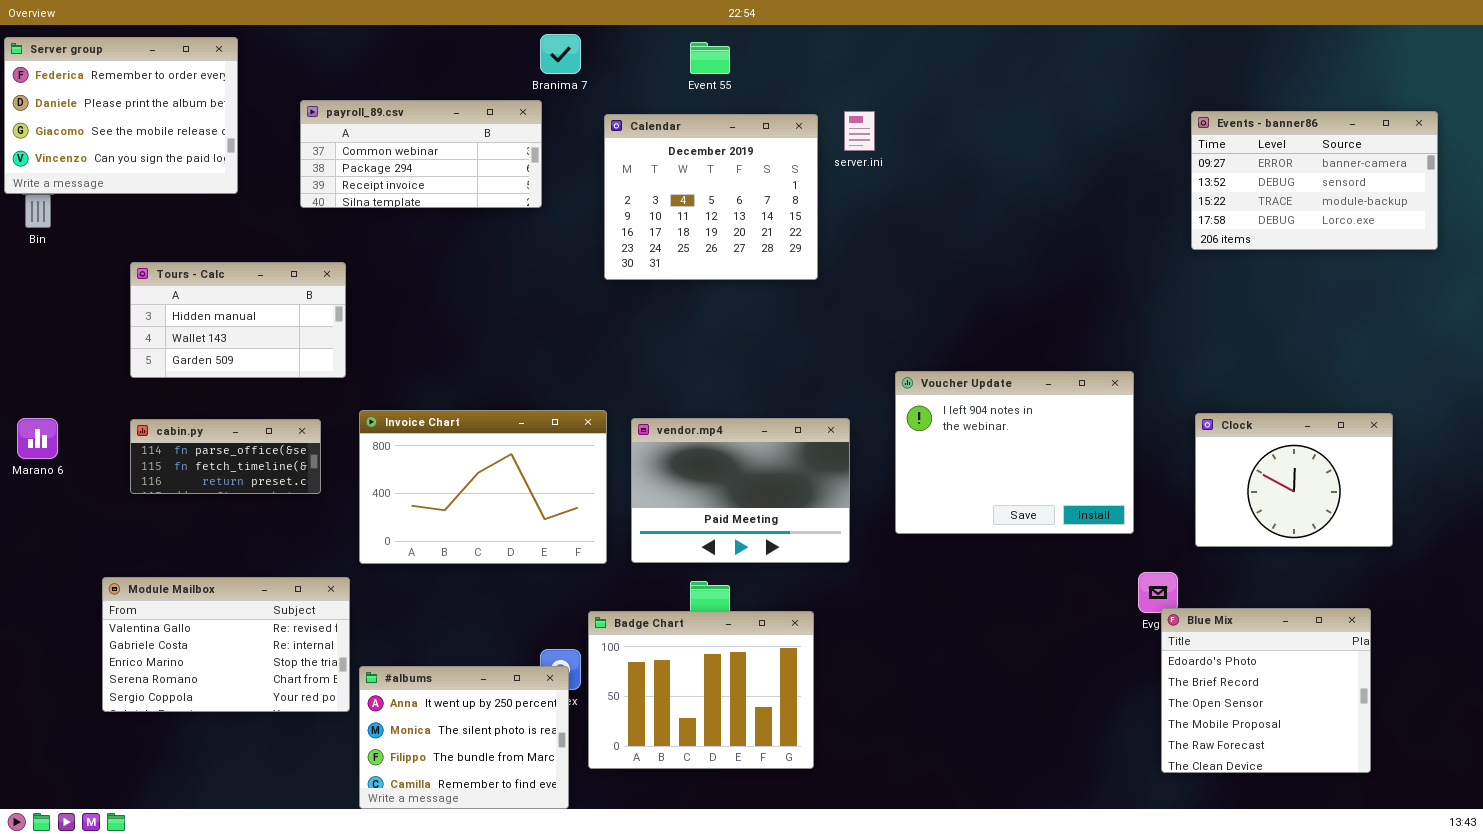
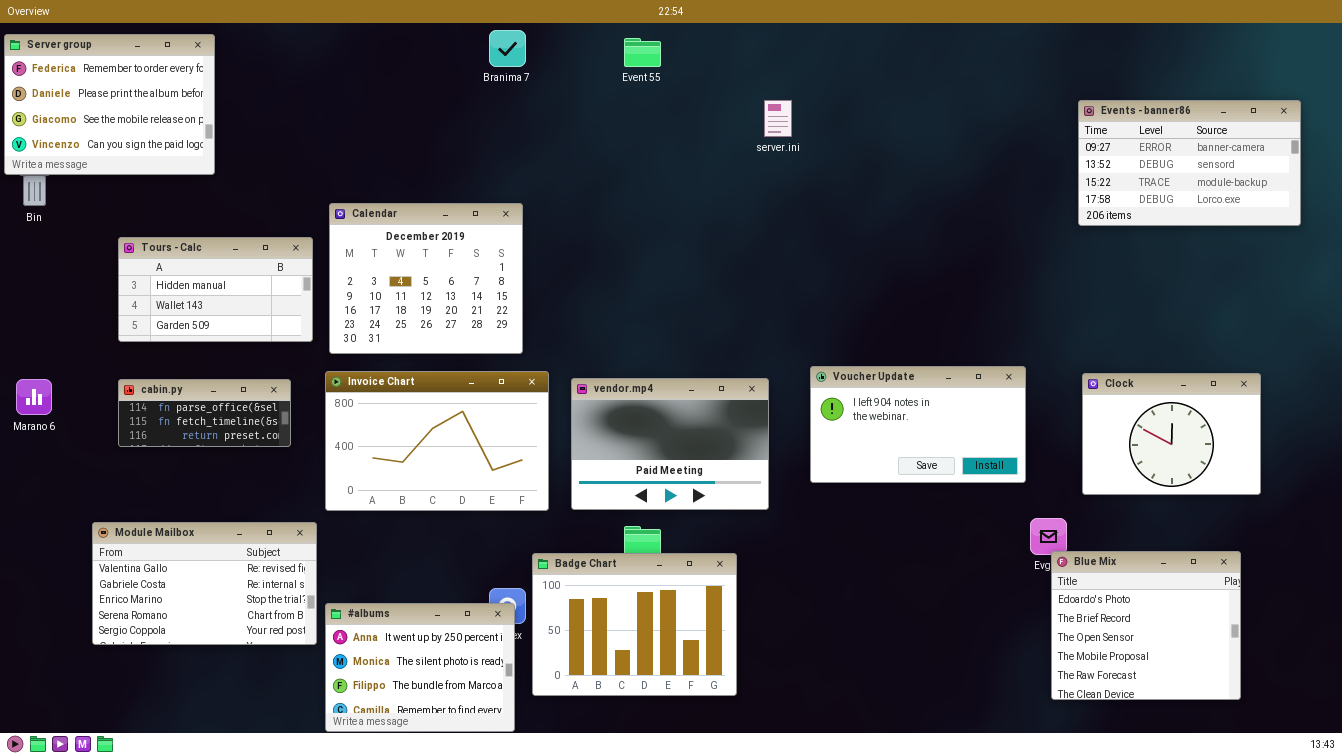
payroll_89.csv: [300,100,542,208] -> none, closed
Calendar: [604,114,818,280] -> [329,203,523,354], moved
Voucher Update: [895,371,1134,534] -> [810,366,1026,483], resized

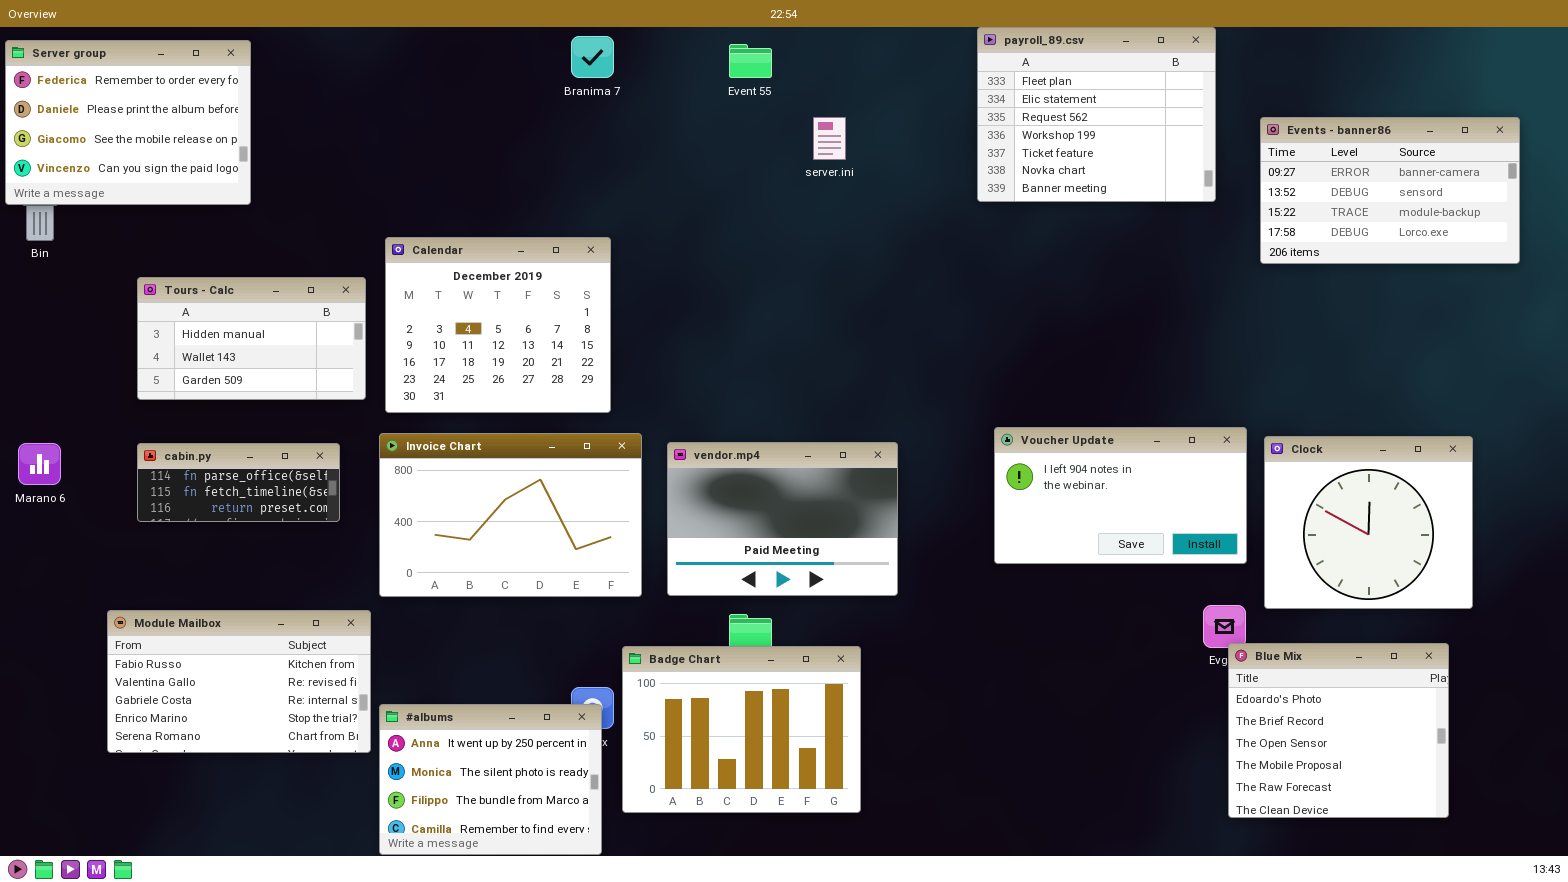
payroll_89.csv: none -> [977,27,1216,202], opened
server.ini: [764,100,792,137] -> [813,117,846,160], moved
Voucher Update: [810,366,1026,483] -> [994,427,1247,564], moved
Clock: [1082,373,1261,495] -> [1264,436,1473,609], resized
Module Mailbox: [92,522,317,645] -> [107,610,371,753], scrolled up 1 row

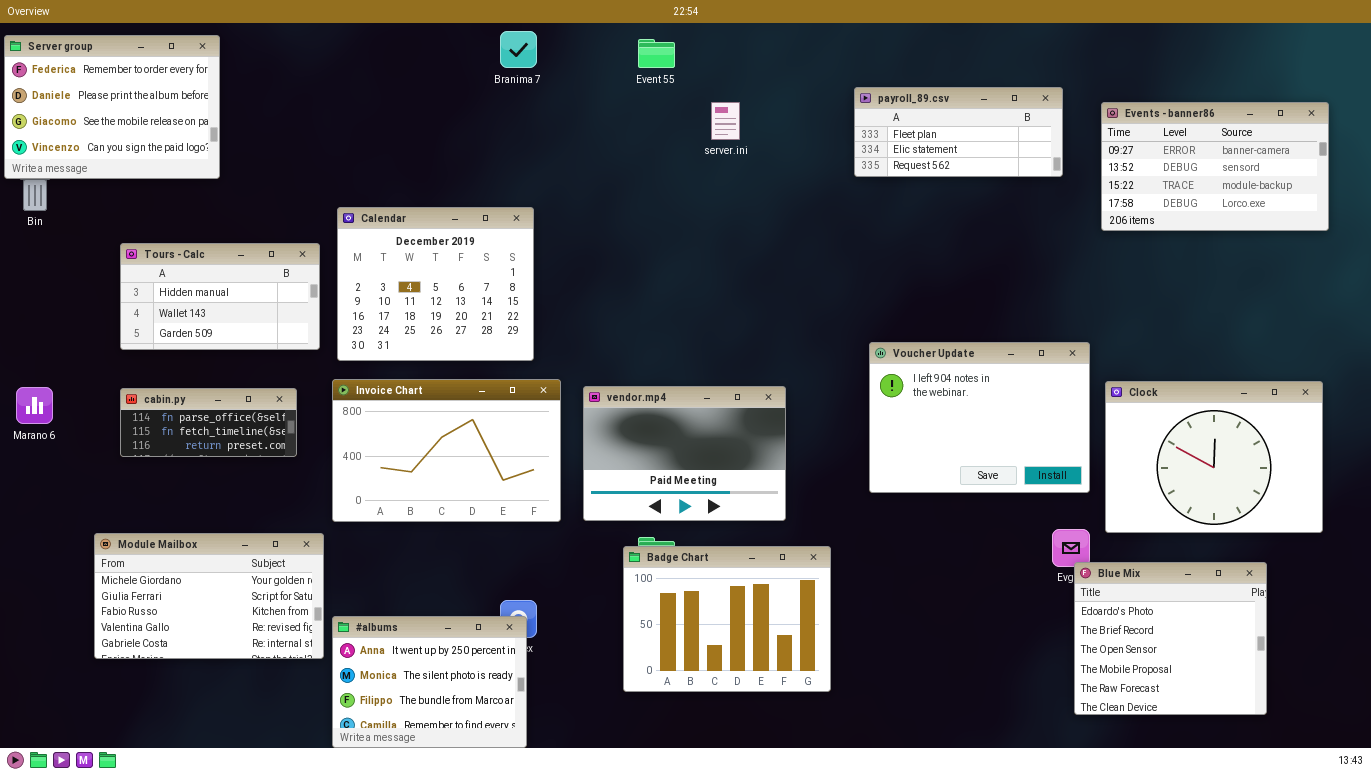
payroll_89.csv: [977,27,1216,202] -> [854,87,1063,177], resized
Voucher Update: [994,427,1247,564] -> [869,342,1090,493], resized
Clock: [1264,436,1473,609] -> [1105,381,1323,533], resized
Module Mailbox: [107,610,371,753] -> [94,533,324,659], scrolled up 2 rows
Badge Chart: [622,646,861,813] -> [623,546,831,692], moved

